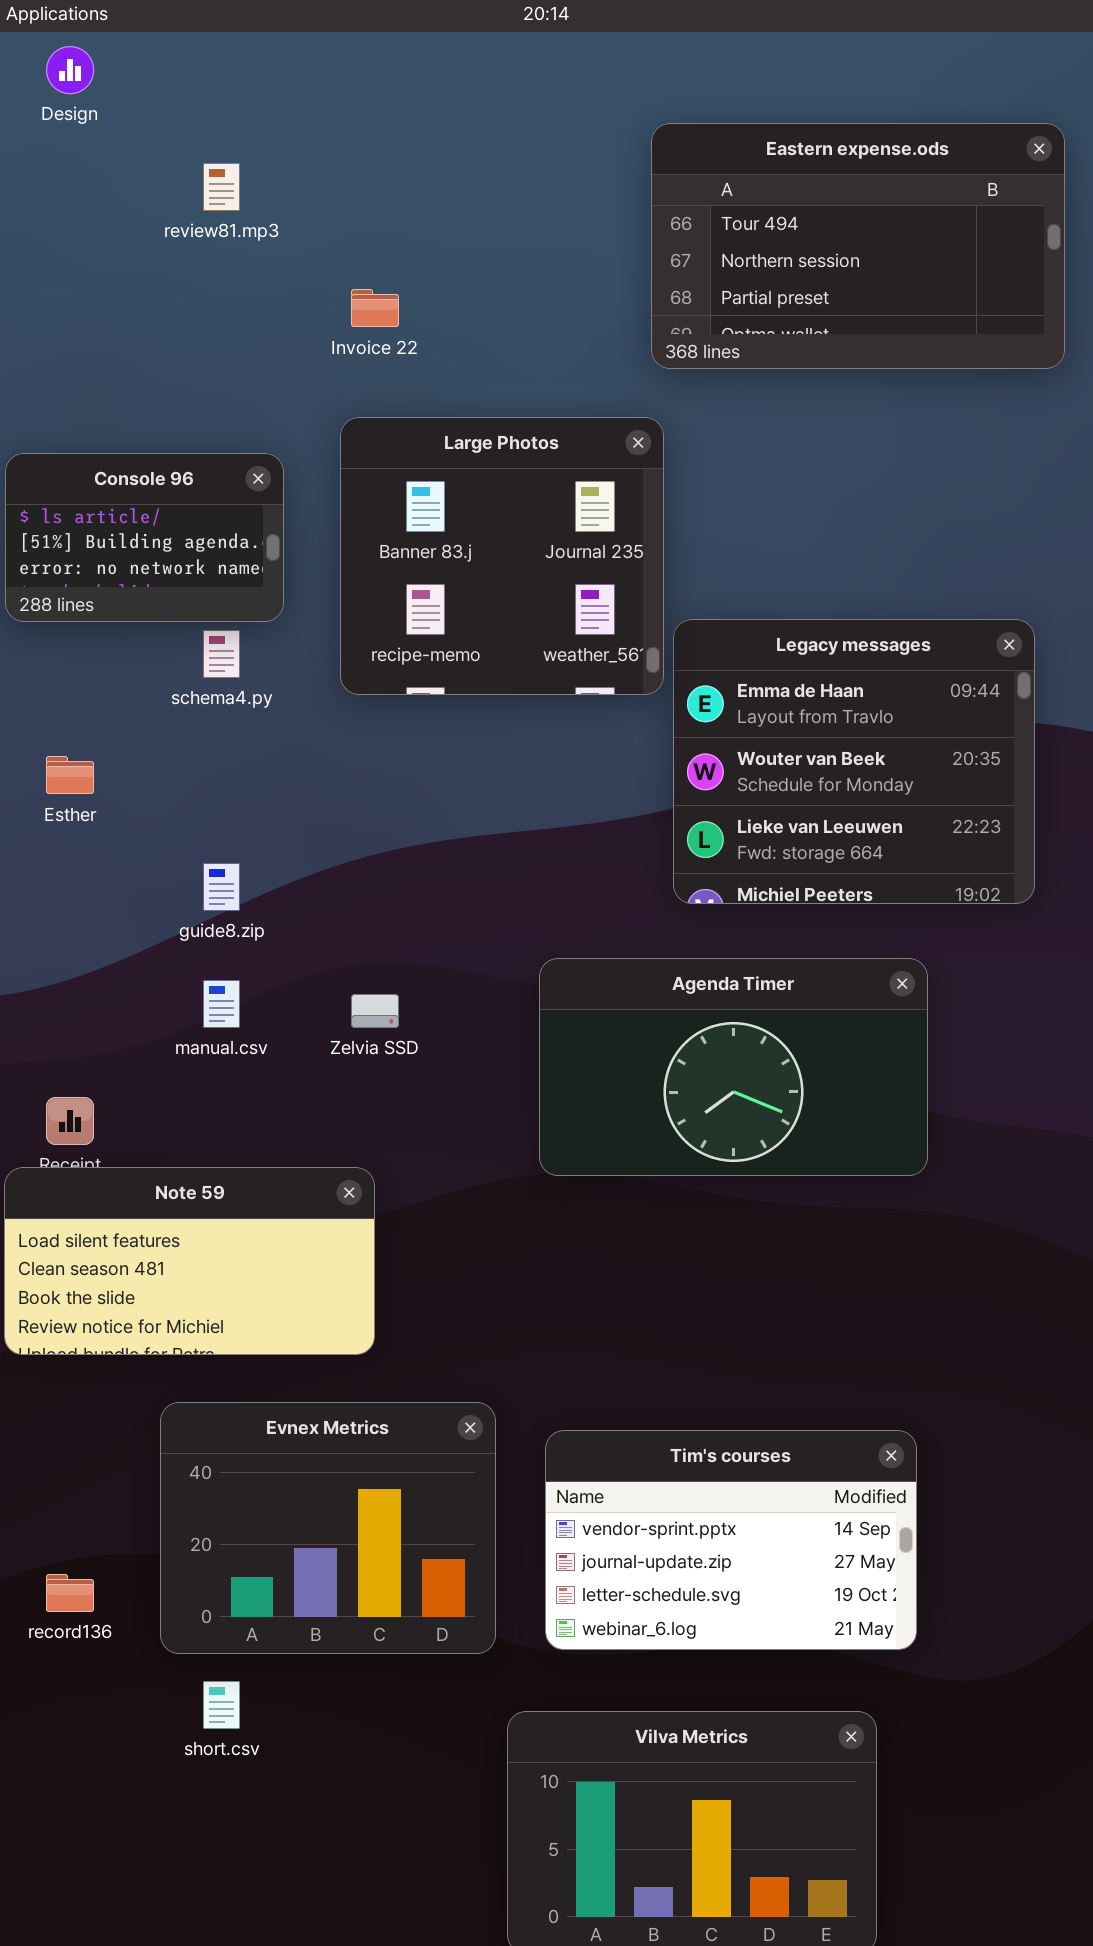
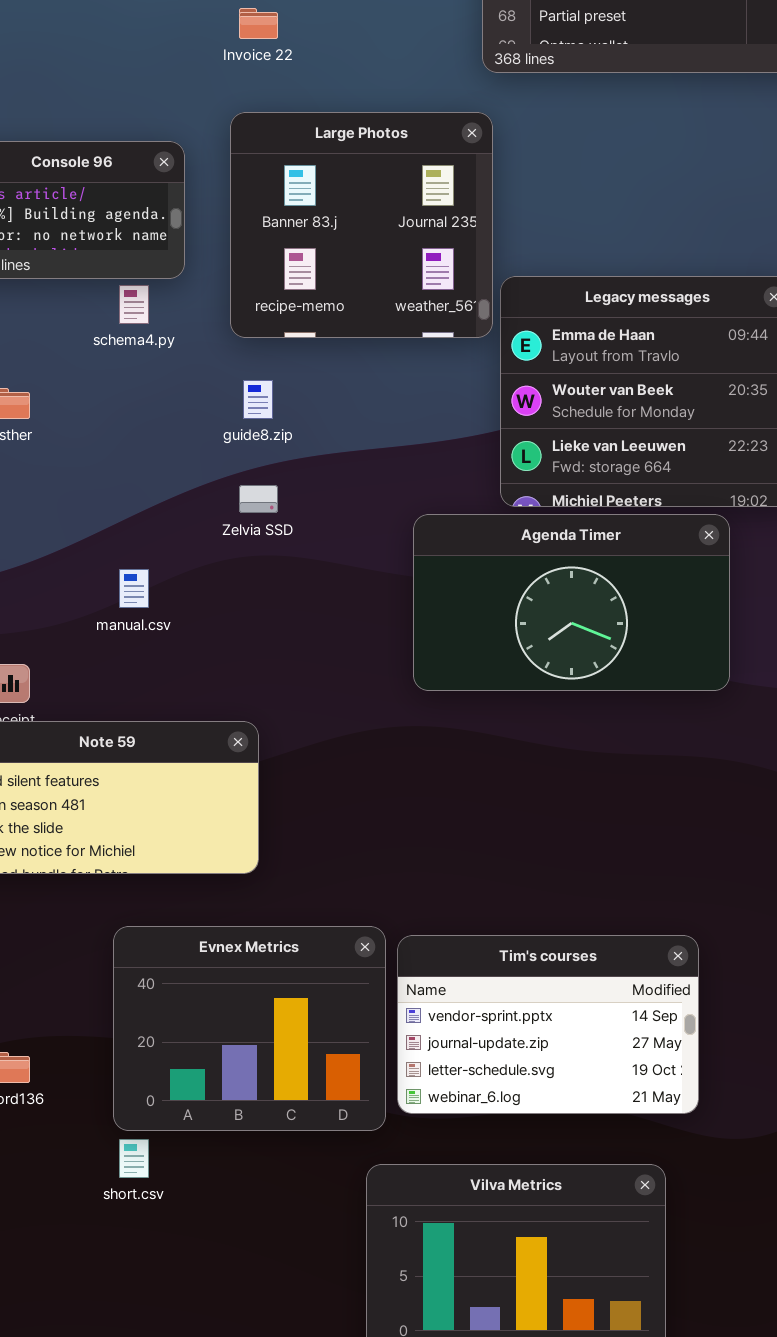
guide8.zip: [203,863,240,911] -> [243,380,273,419], moved
Agenda Timer: [539,958,928,1176] -> [413,514,730,691], moved
Zelvia SSD: [351,994,399,1028] -> [239,485,278,513], moved
Evnex Metrics: [160,1402,496,1654] -> [113,926,386,1131], moved

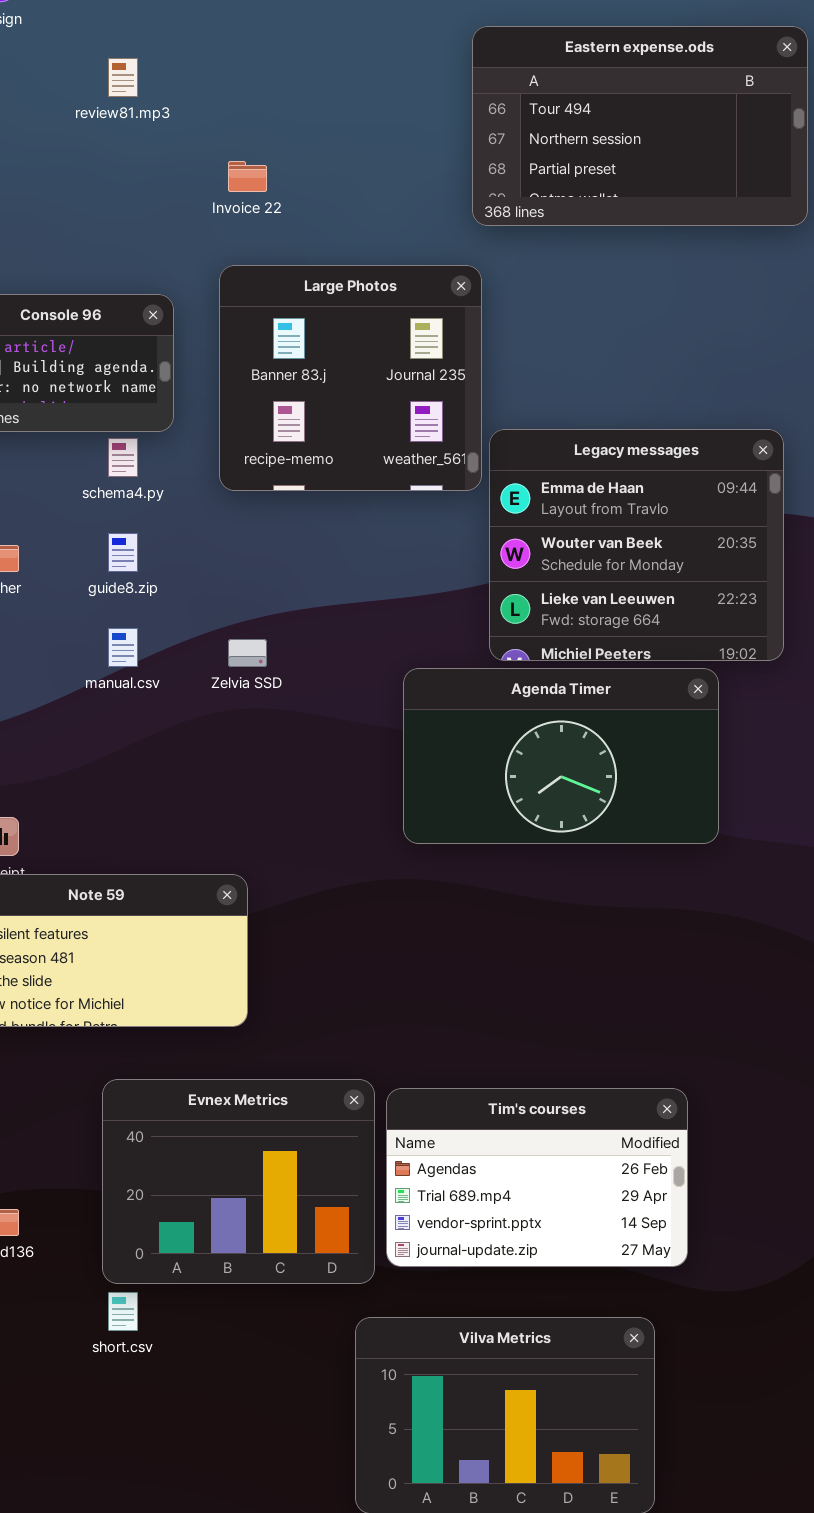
guide8.zip: [243,380,273,419] -> [108,533,138,572], moved
manual.csv: [119,569,149,608] -> [108,628,138,667], moved
Tim's courses: [397,935,699,1114] -> [386,1088,688,1267], scrolled up 2 rows

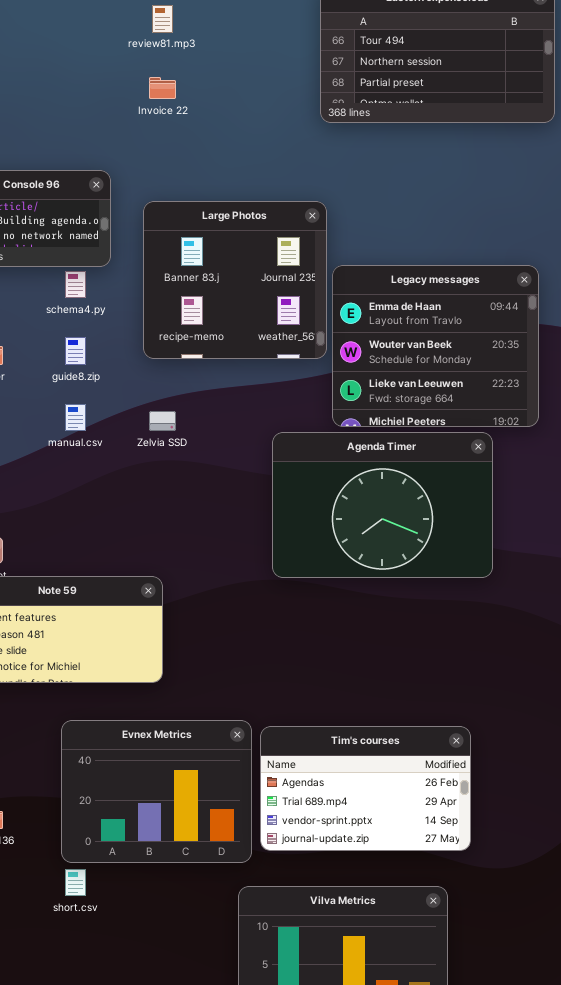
review81.mp3: [108,58,138,97] -> [152,5,173,33], moved
Large Photos: [219,265,482,491] -> [143,201,327,359], moved
Agenda Timer: [403,668,719,844] -> [272,432,493,578], resized

